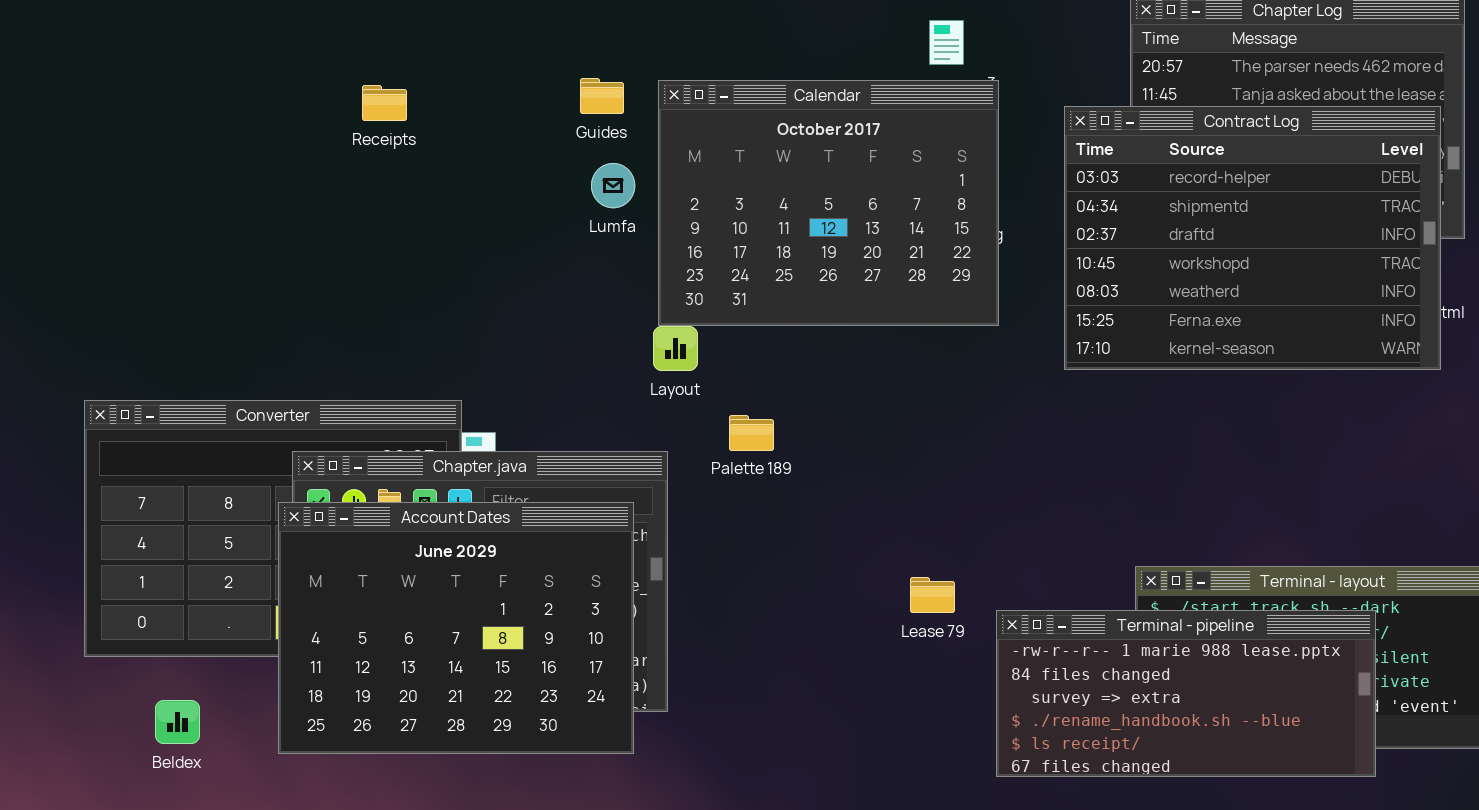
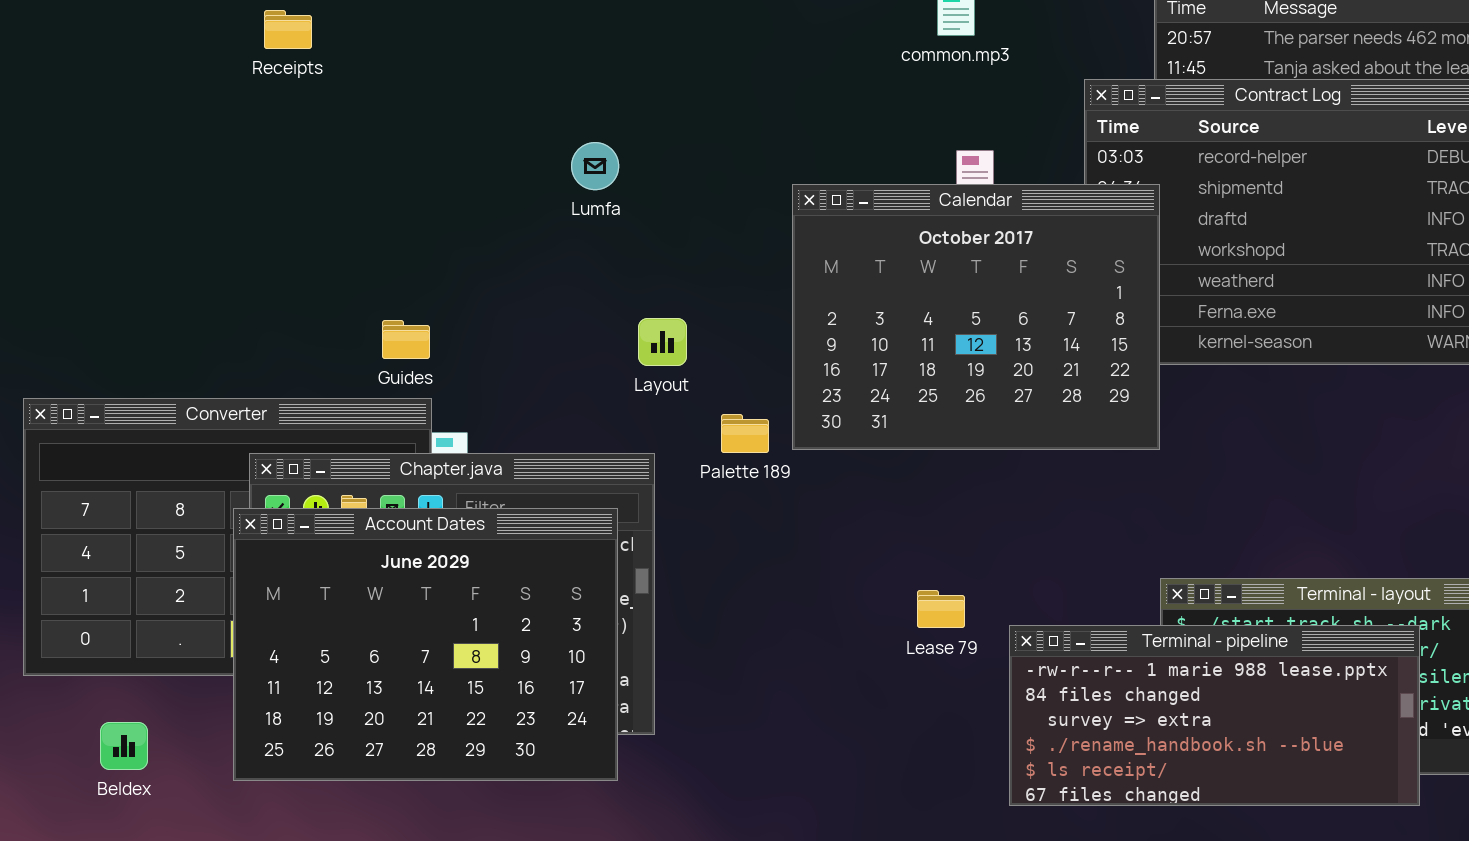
Guides: [580,78,624,114] -> [382,320,430,359], moved
Calendar: [658,80,999,326] -> [792,184,1160,450], moved
Receipts: [362,85,407,121] -> [264,10,312,49], moved

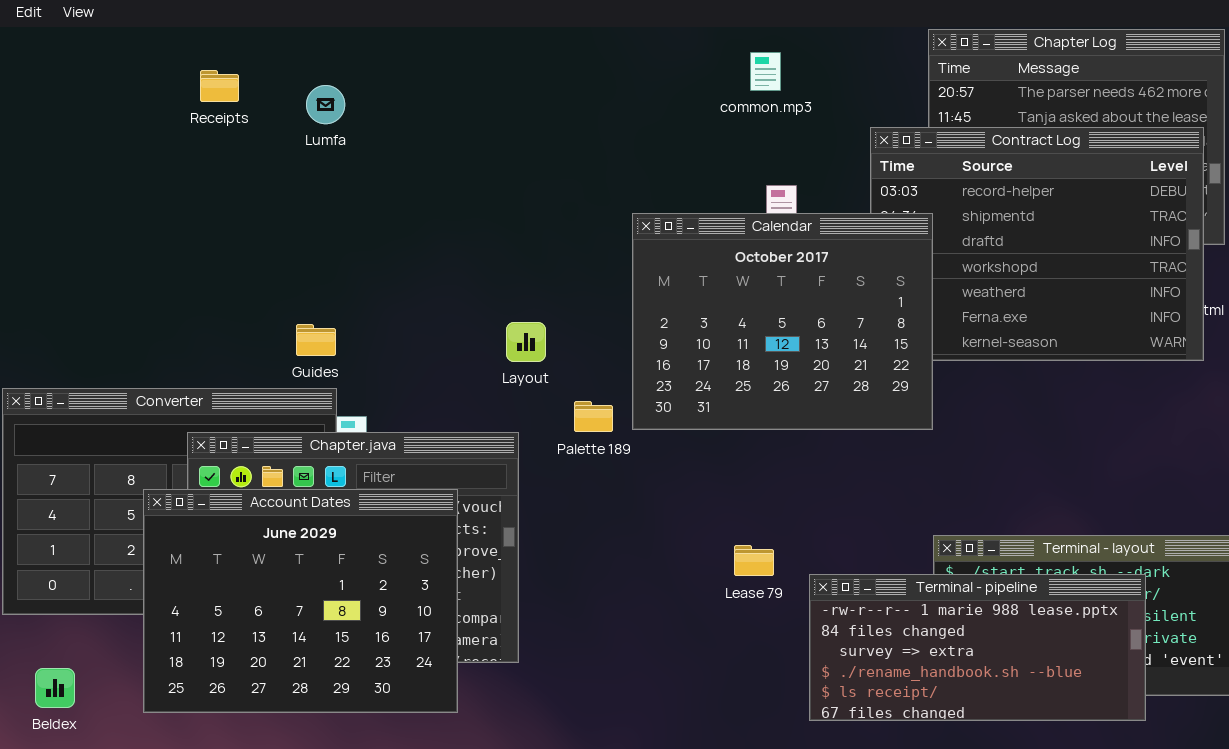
Lumfa: [571,142,619,190] -> [306,85,345,124], moved
Account Dates: [233,508,618,781] -> [143,489,458,713], moved
Beldex: [100,722,148,770] -> [35,668,75,708], moved

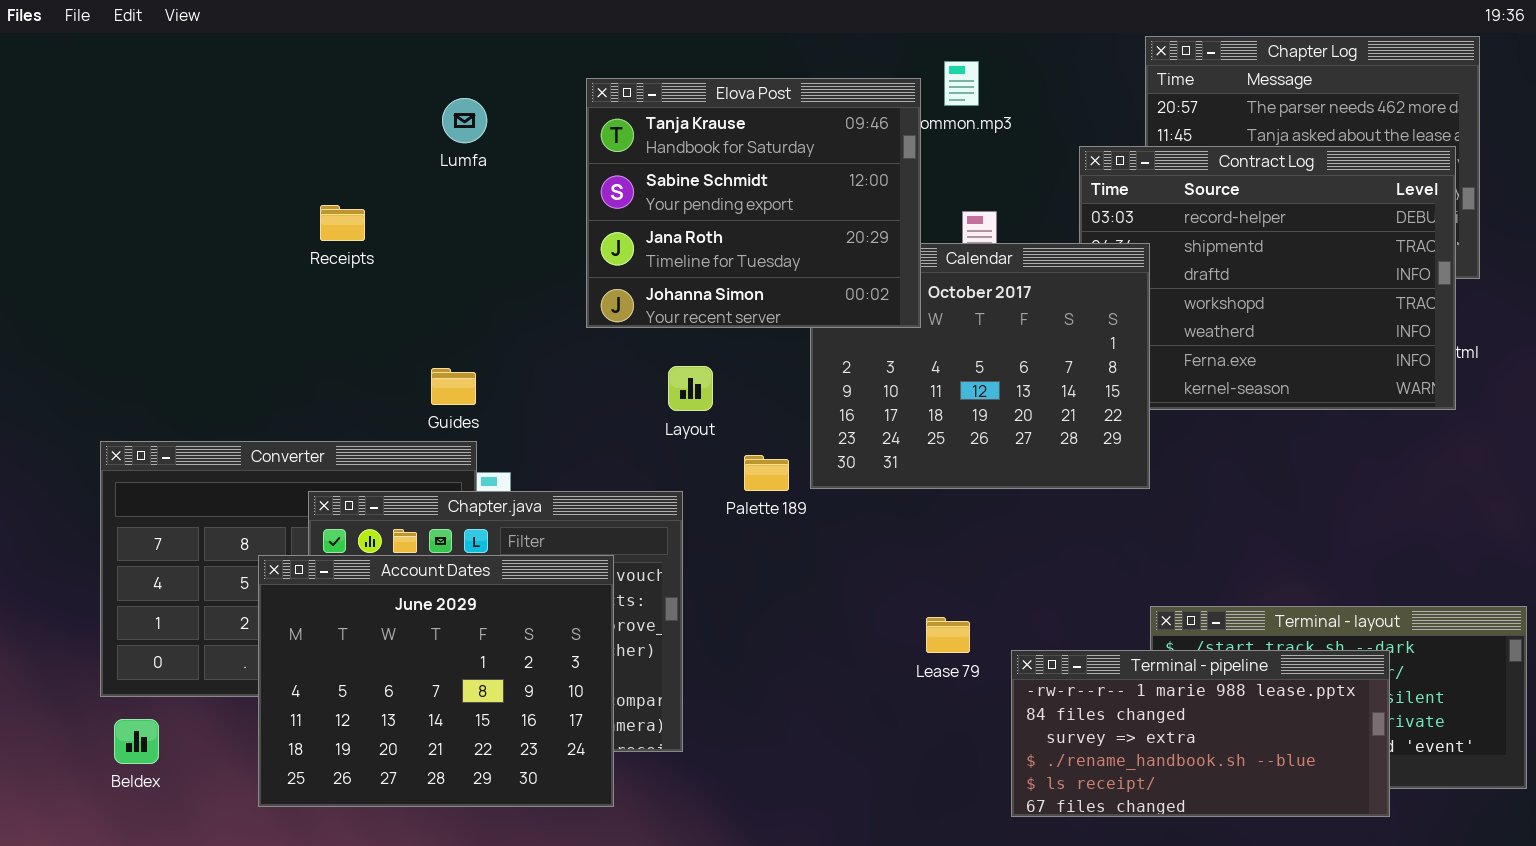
Elova Post: none -> [586,78,921,328], opened
Receipts: [200,70,239,102] -> [320,205,365,241], moved
Beldex: [35,668,75,708] -> [114,719,159,764], moved

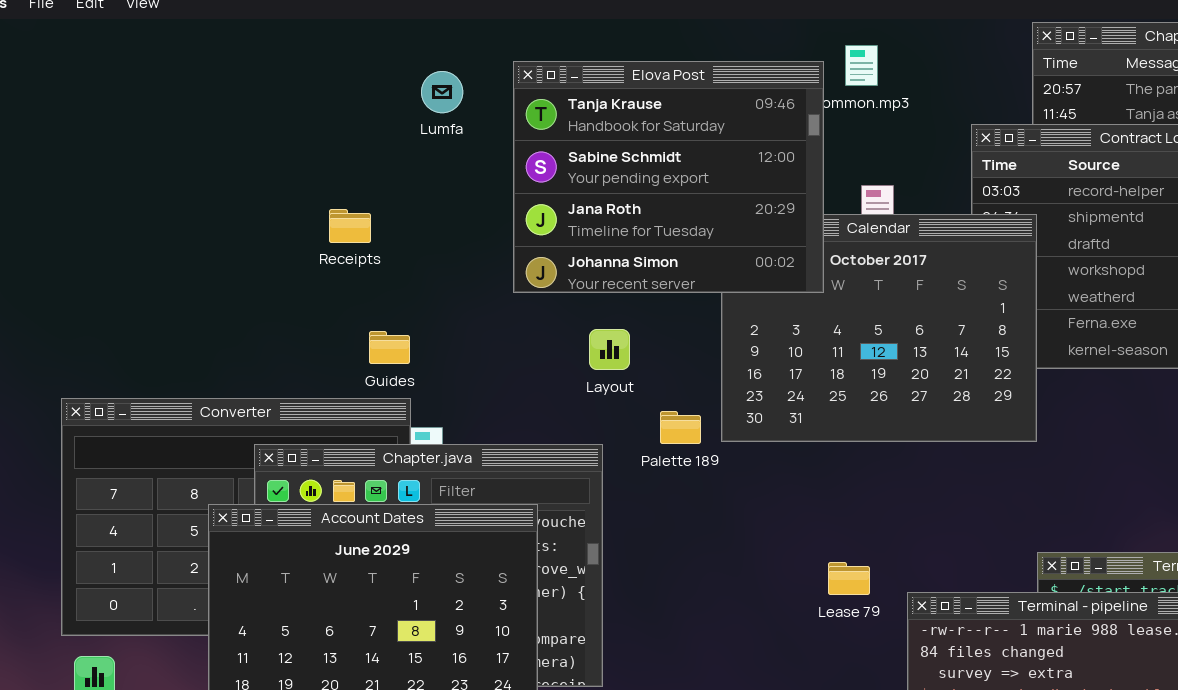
Lumfa: [442,98,487,143] -> [421,71,463,113], moved
Receipts: [320,205,365,241] -> [329,209,371,243], moved

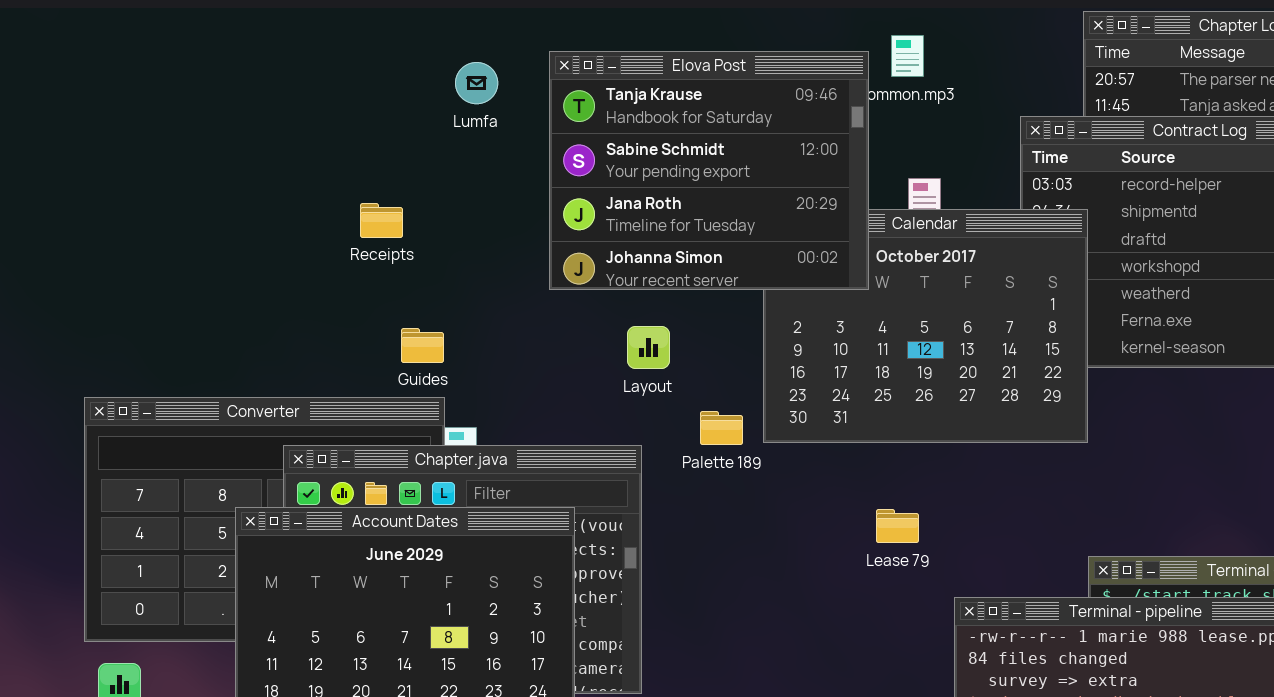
Lease 79: [828,562,870,595] -> [876,509,919,543], moved

